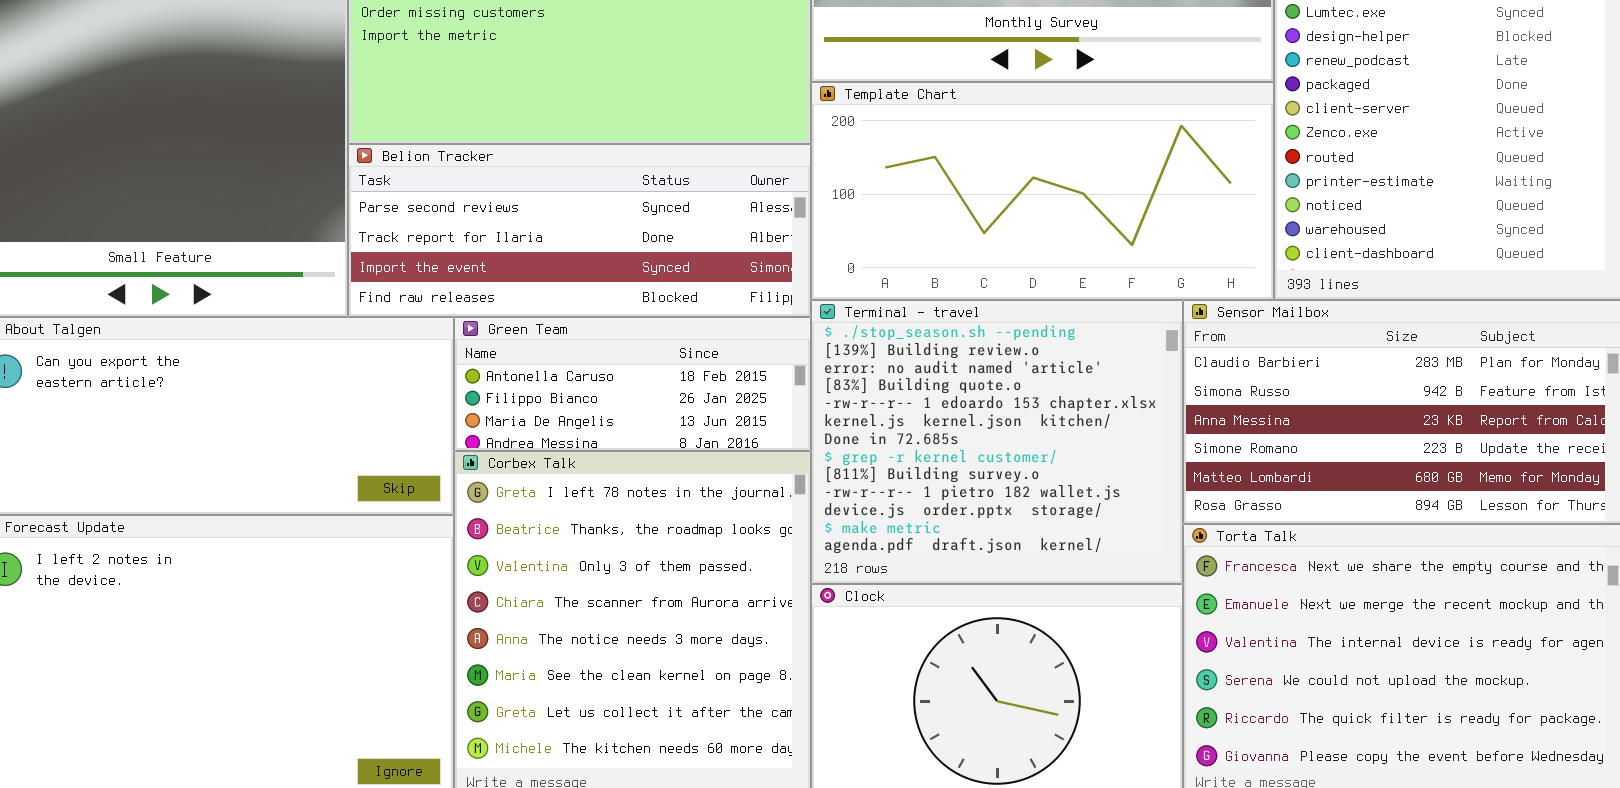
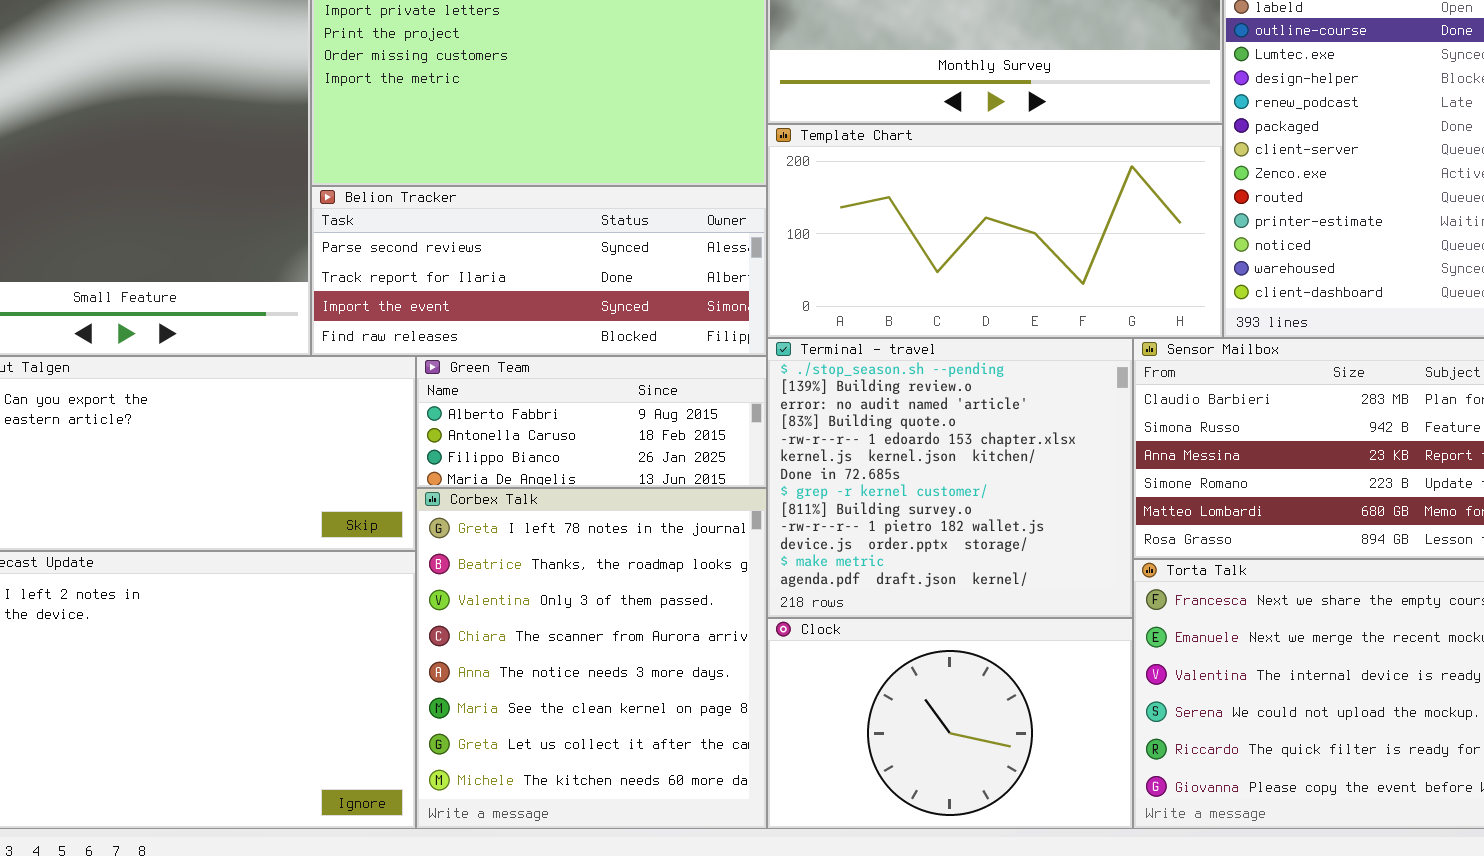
Green Team: [454,317,811,451] -> [416,356,767,488], scrolled up 1 row

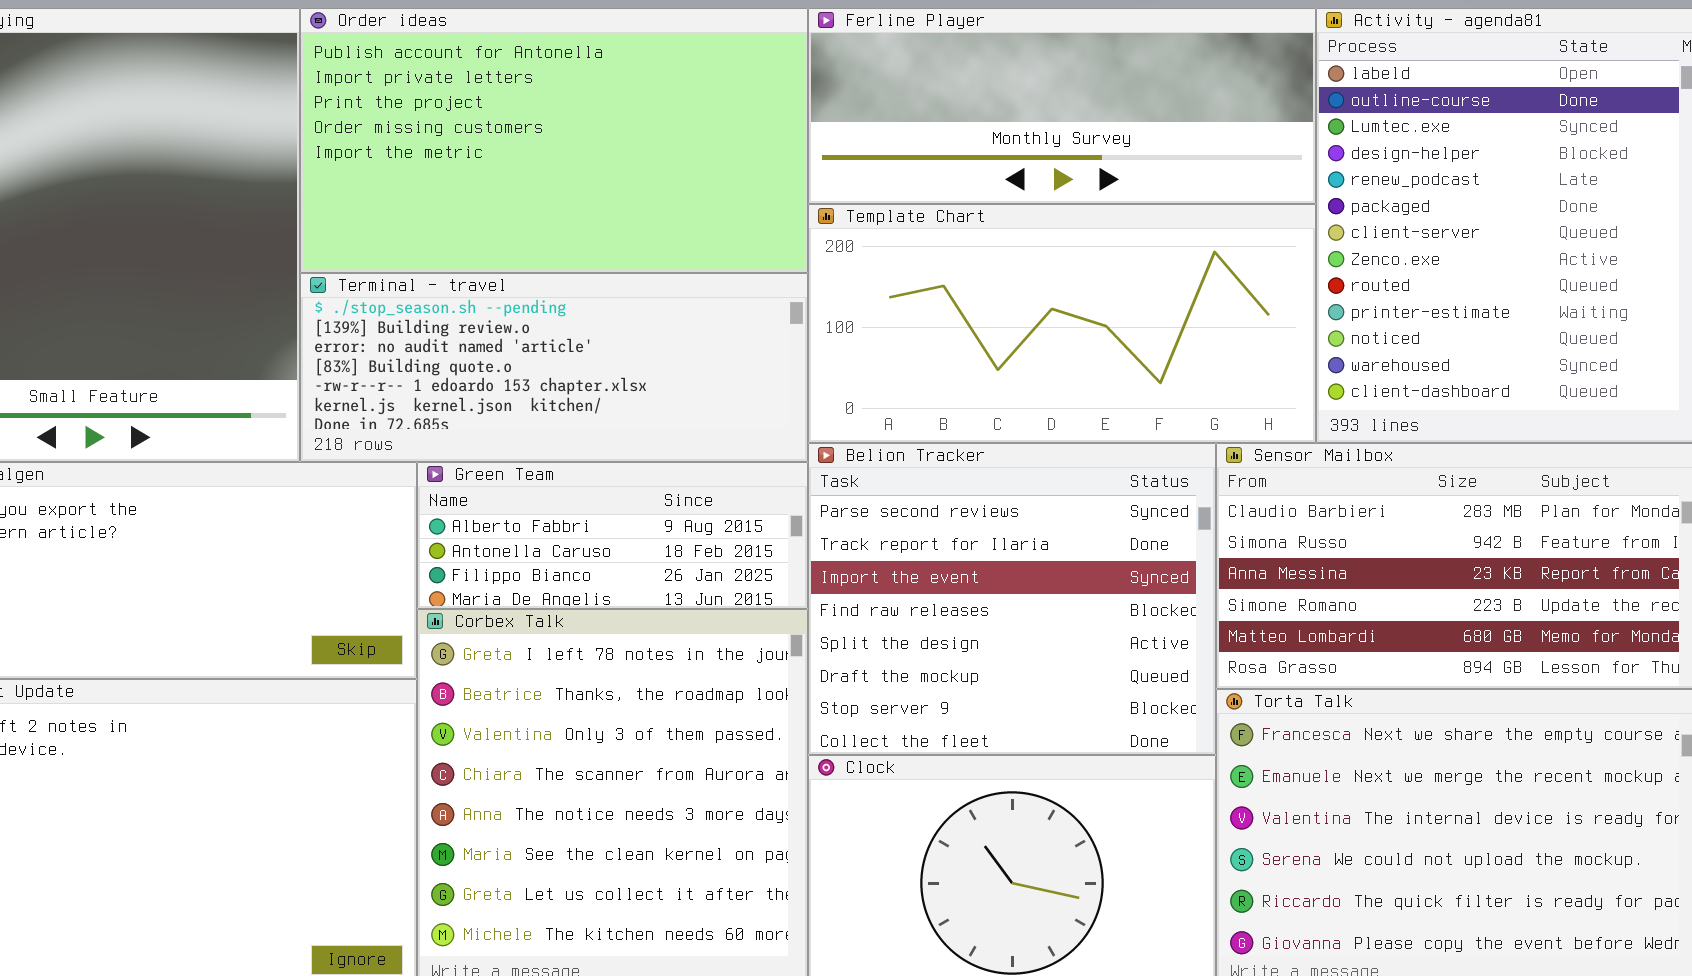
Belion Tracker: [311,186,767,356] -> [808,443,1216,755], moved, resized
Terminal - travel: [767,338,1133,618] -> [300,273,808,462], moved, resized

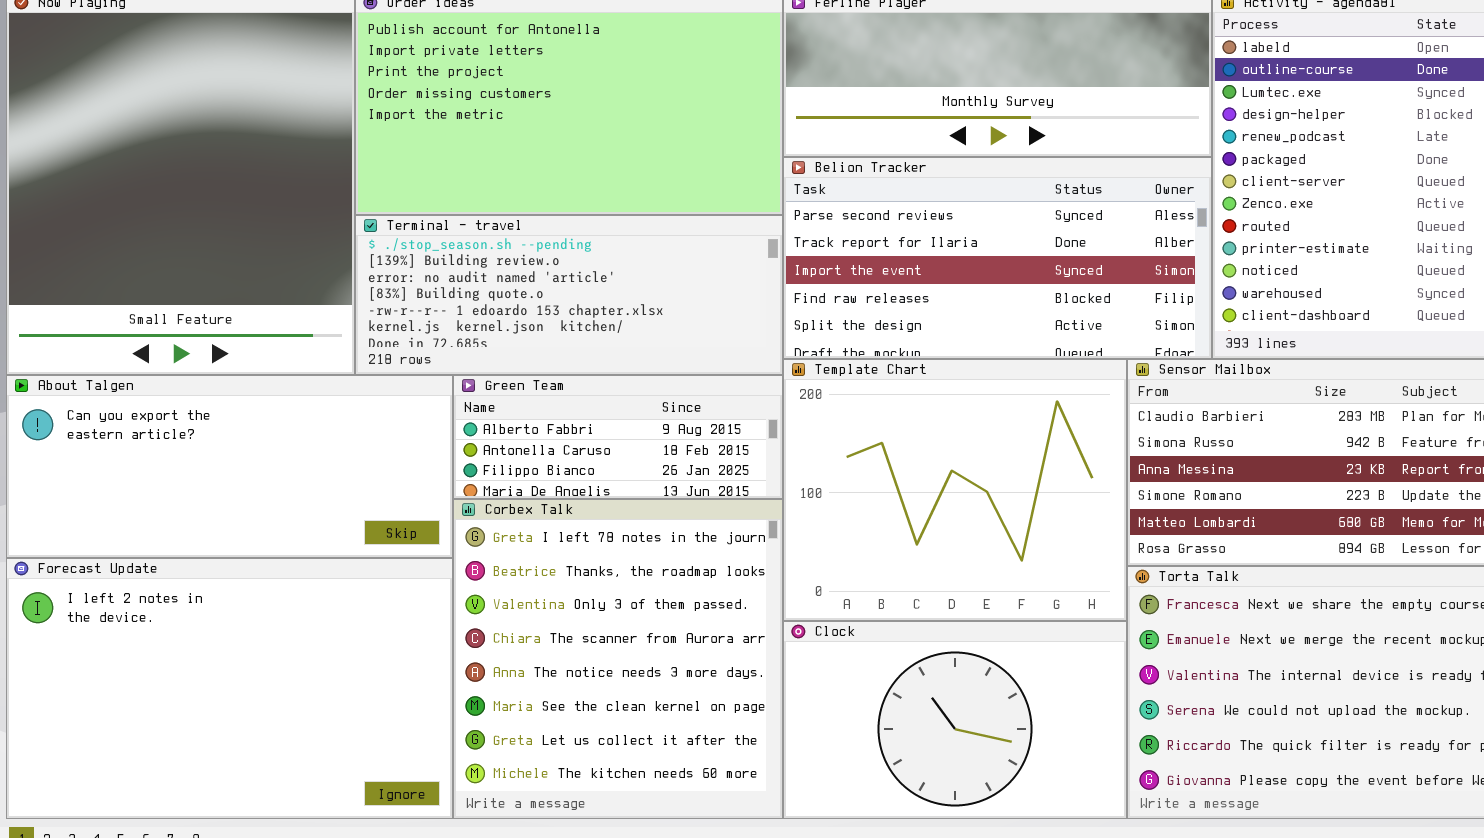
Template Chart: [808,204,1316,443] -> [783,359,1127,621], moved, resized
Belion Tracker: [808,443,1216,755] -> [783,157,1212,359], moved, resized

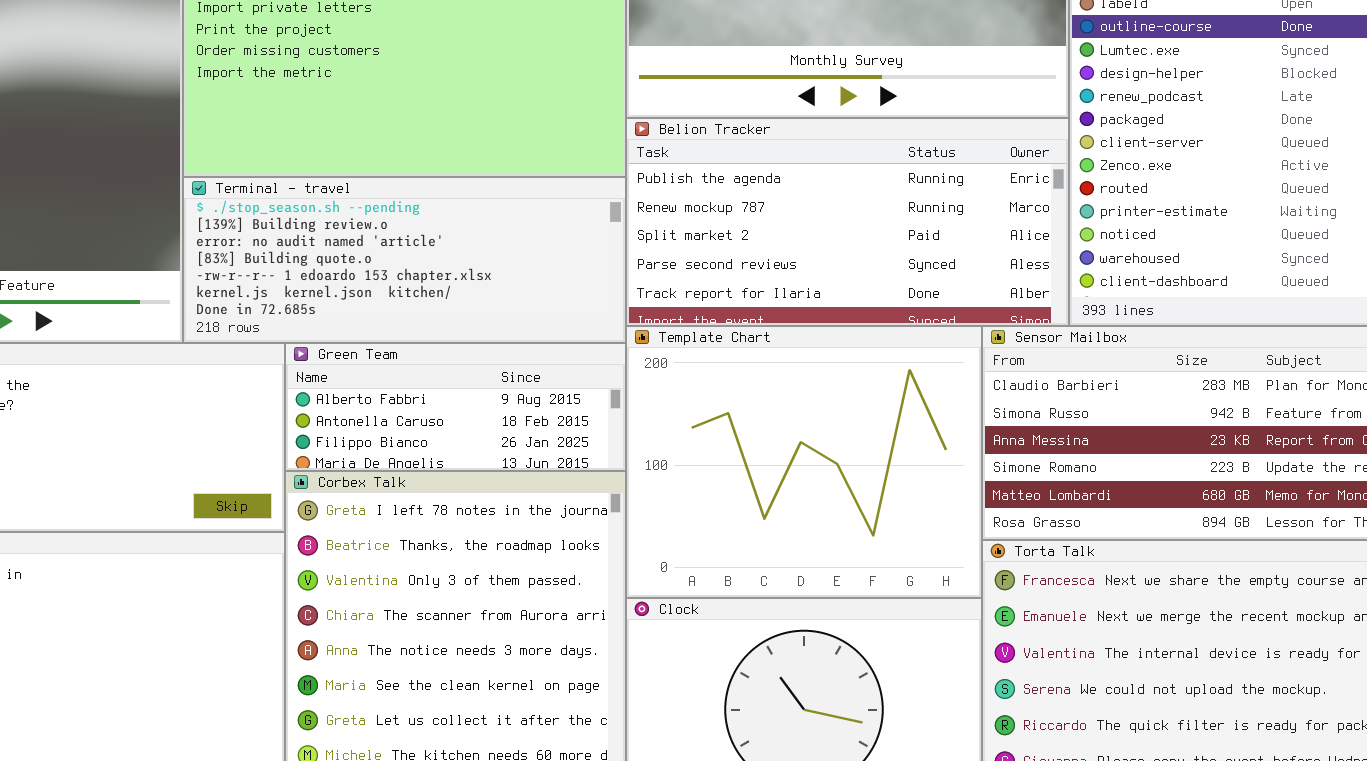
Belion Tracker: [783,157,1212,359] -> [626,118,1069,326], scrolled up 3 rows

